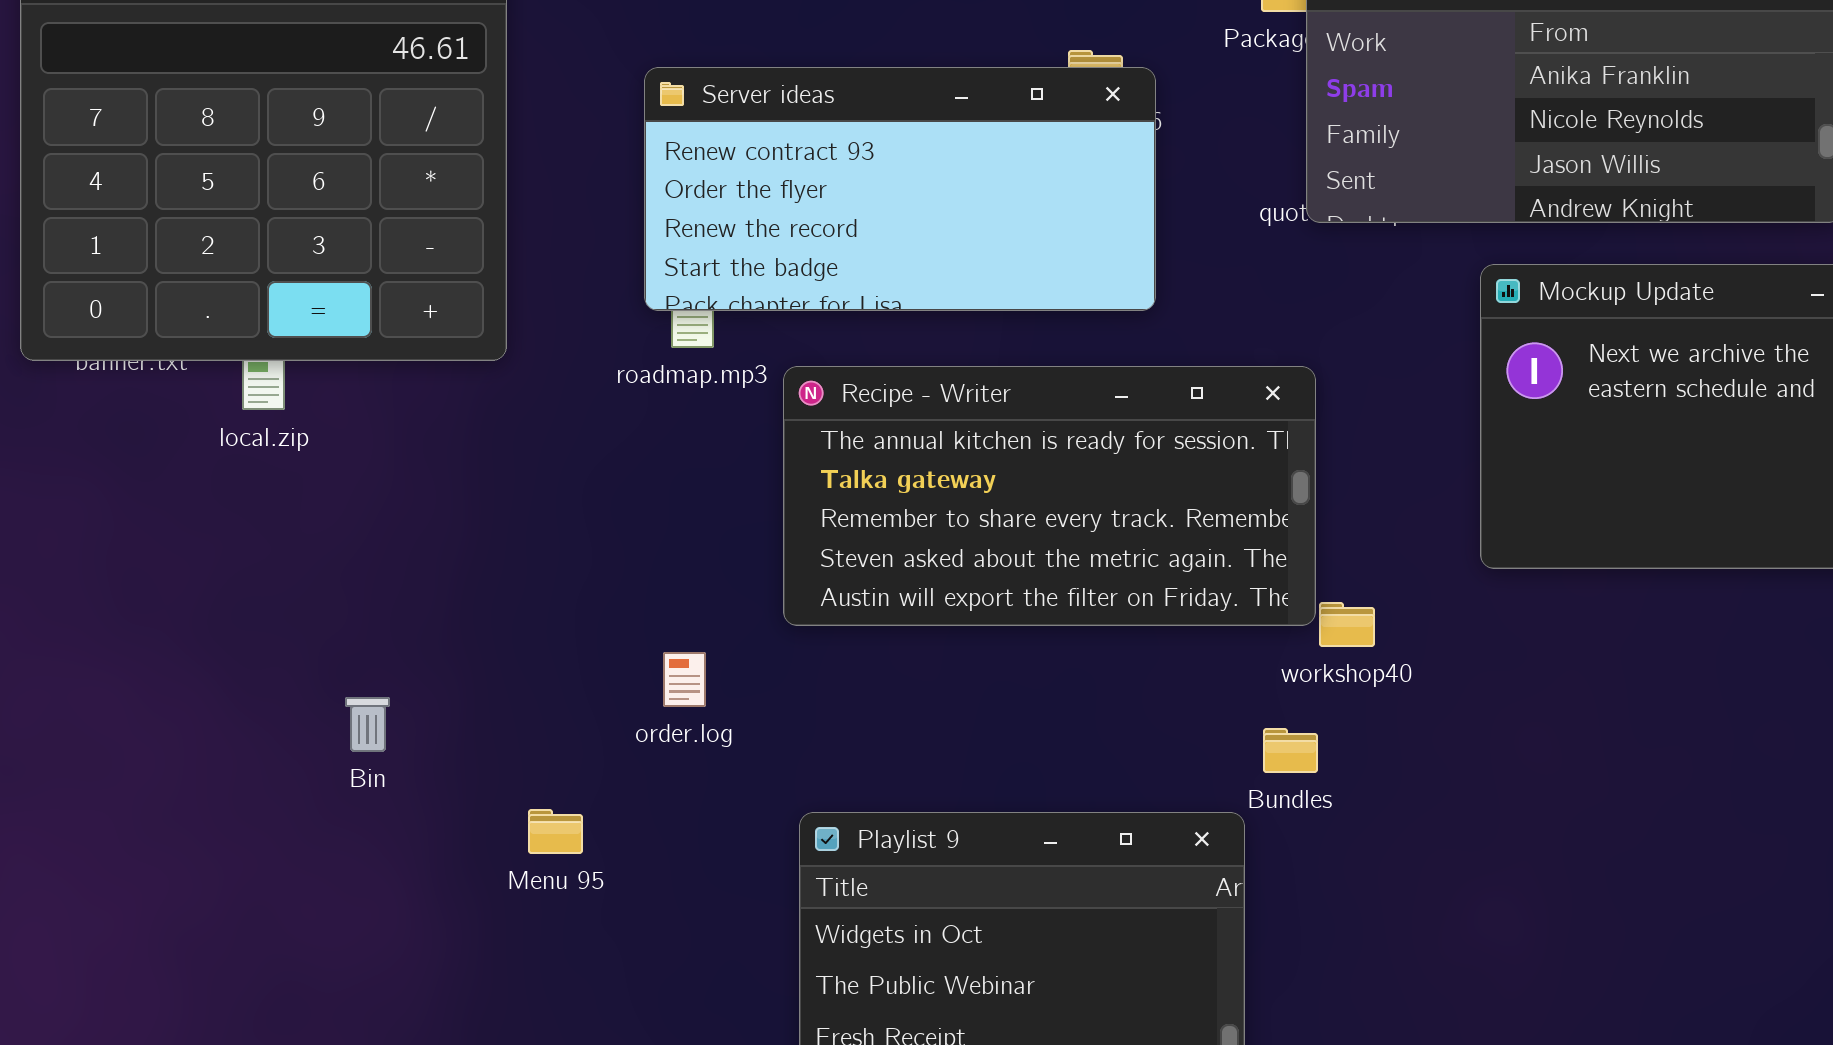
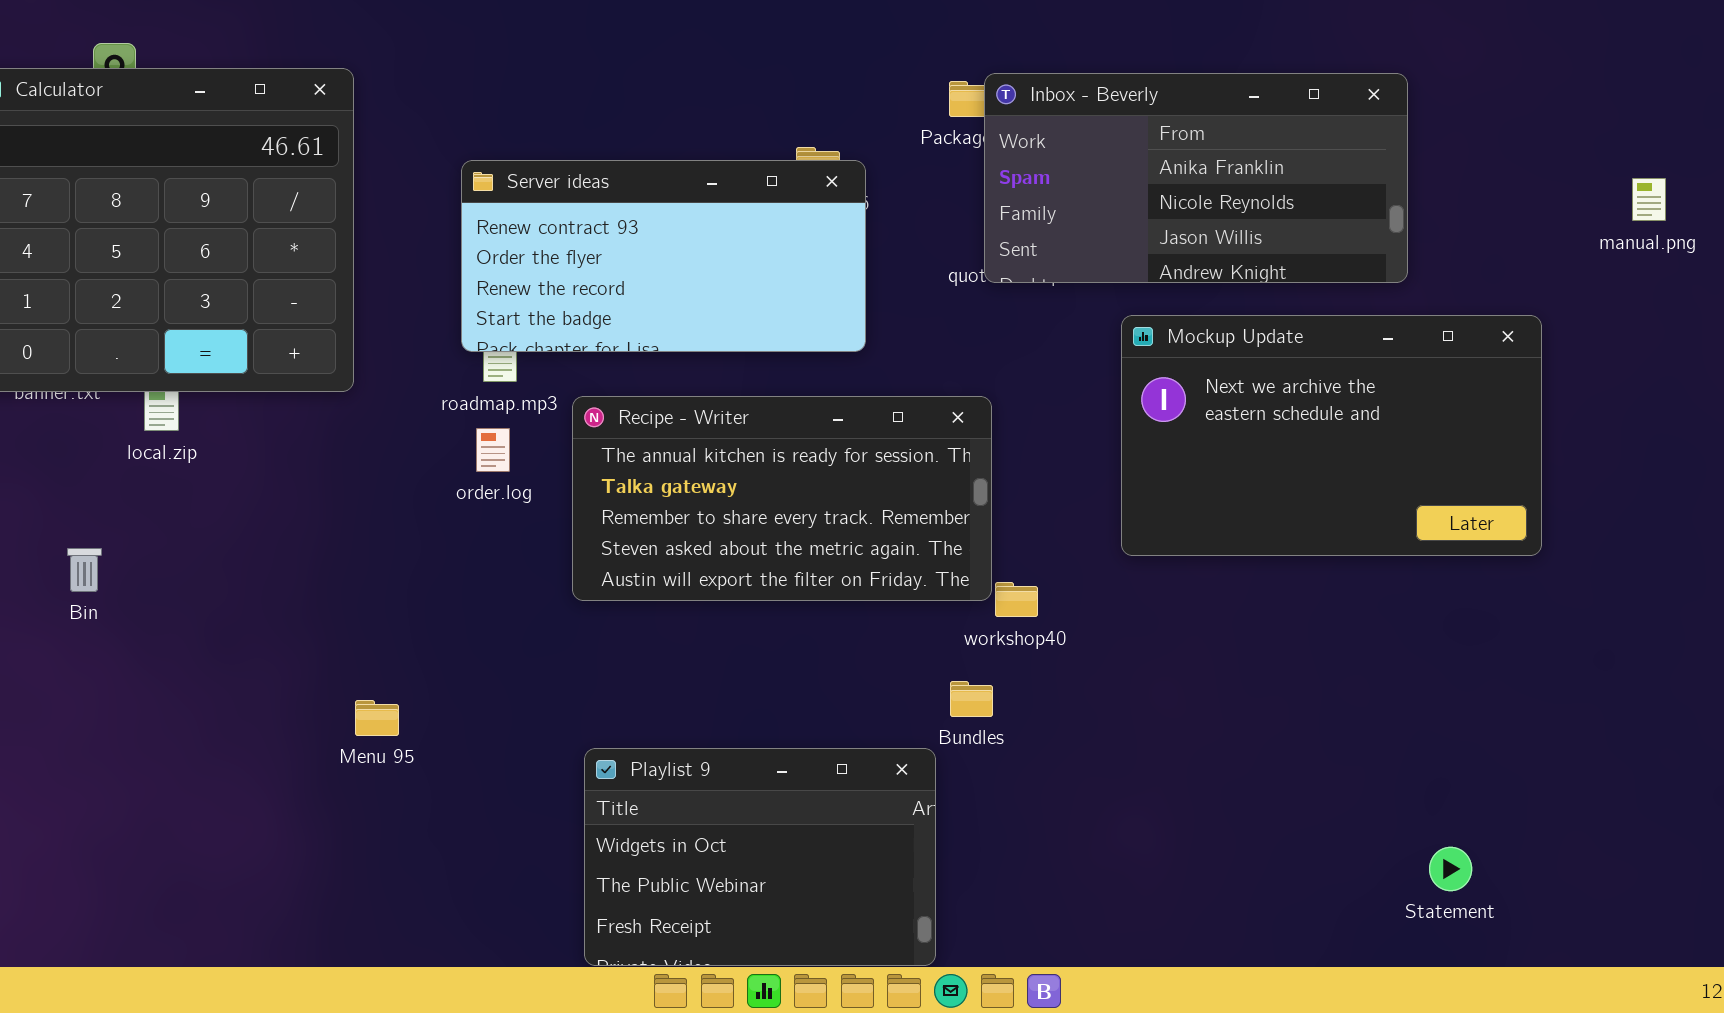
order.log: [663,652,706,707] -> [476,428,510,472], moved
Bin: [345,697,390,752] -> [67,548,102,592], moved
Menu 95: [528,809,583,854] -> [355,700,399,736], moved

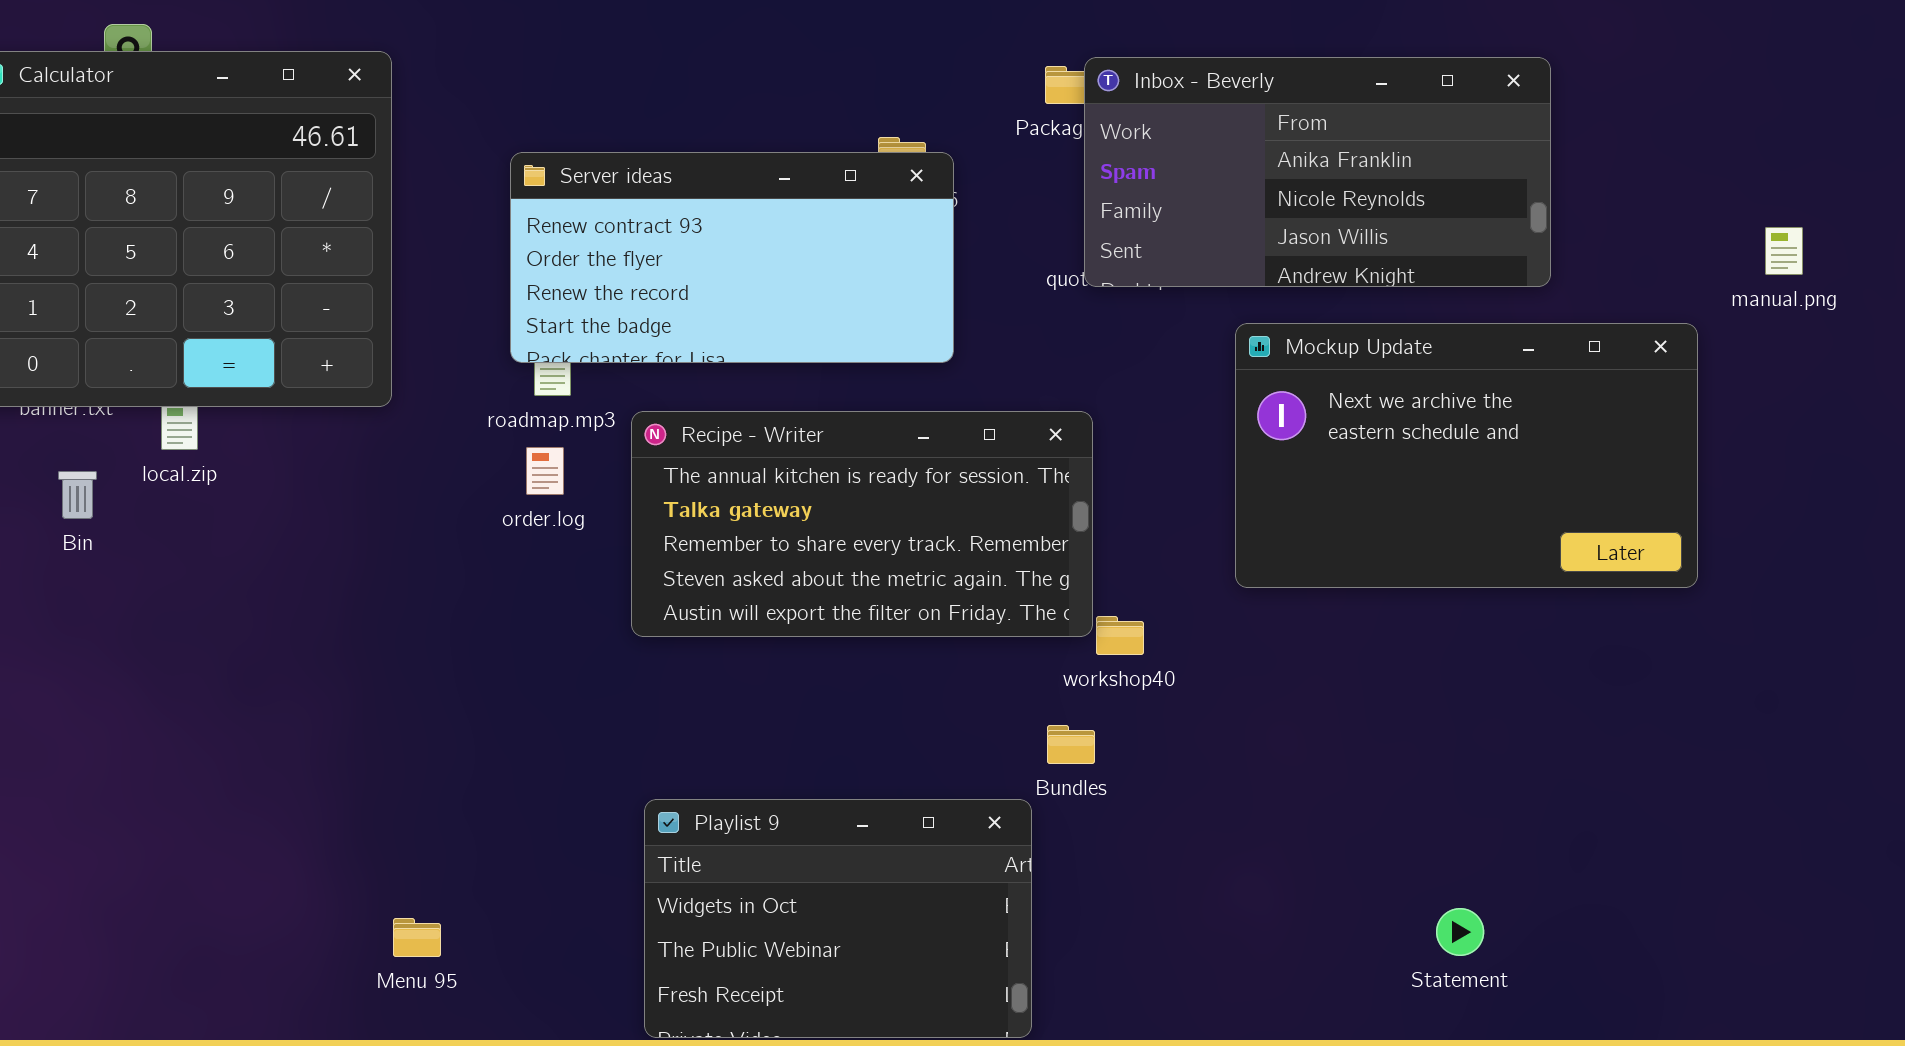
manual.png: [1632,178,1666,221] -> [1765,227,1803,275], moved
Bin: [67,548,102,592] -> [58,471,97,519], moved
Menu 95: [355,700,399,736] -> [393,918,441,957], moved
Statement: [1429,847,1472,891] -> [1436,908,1484,956], moved

